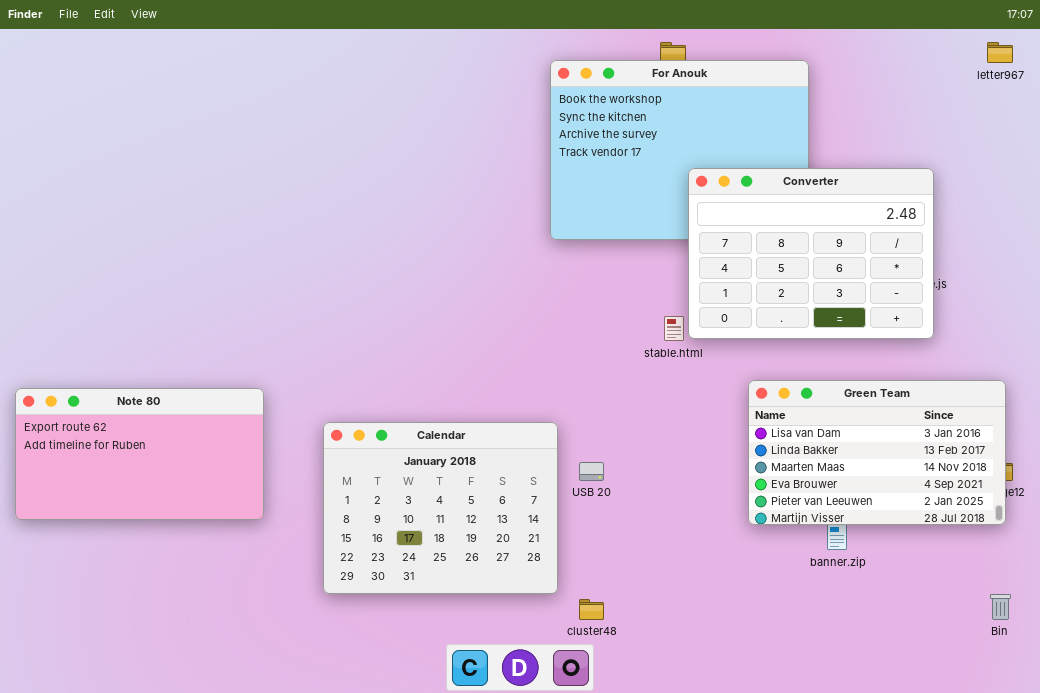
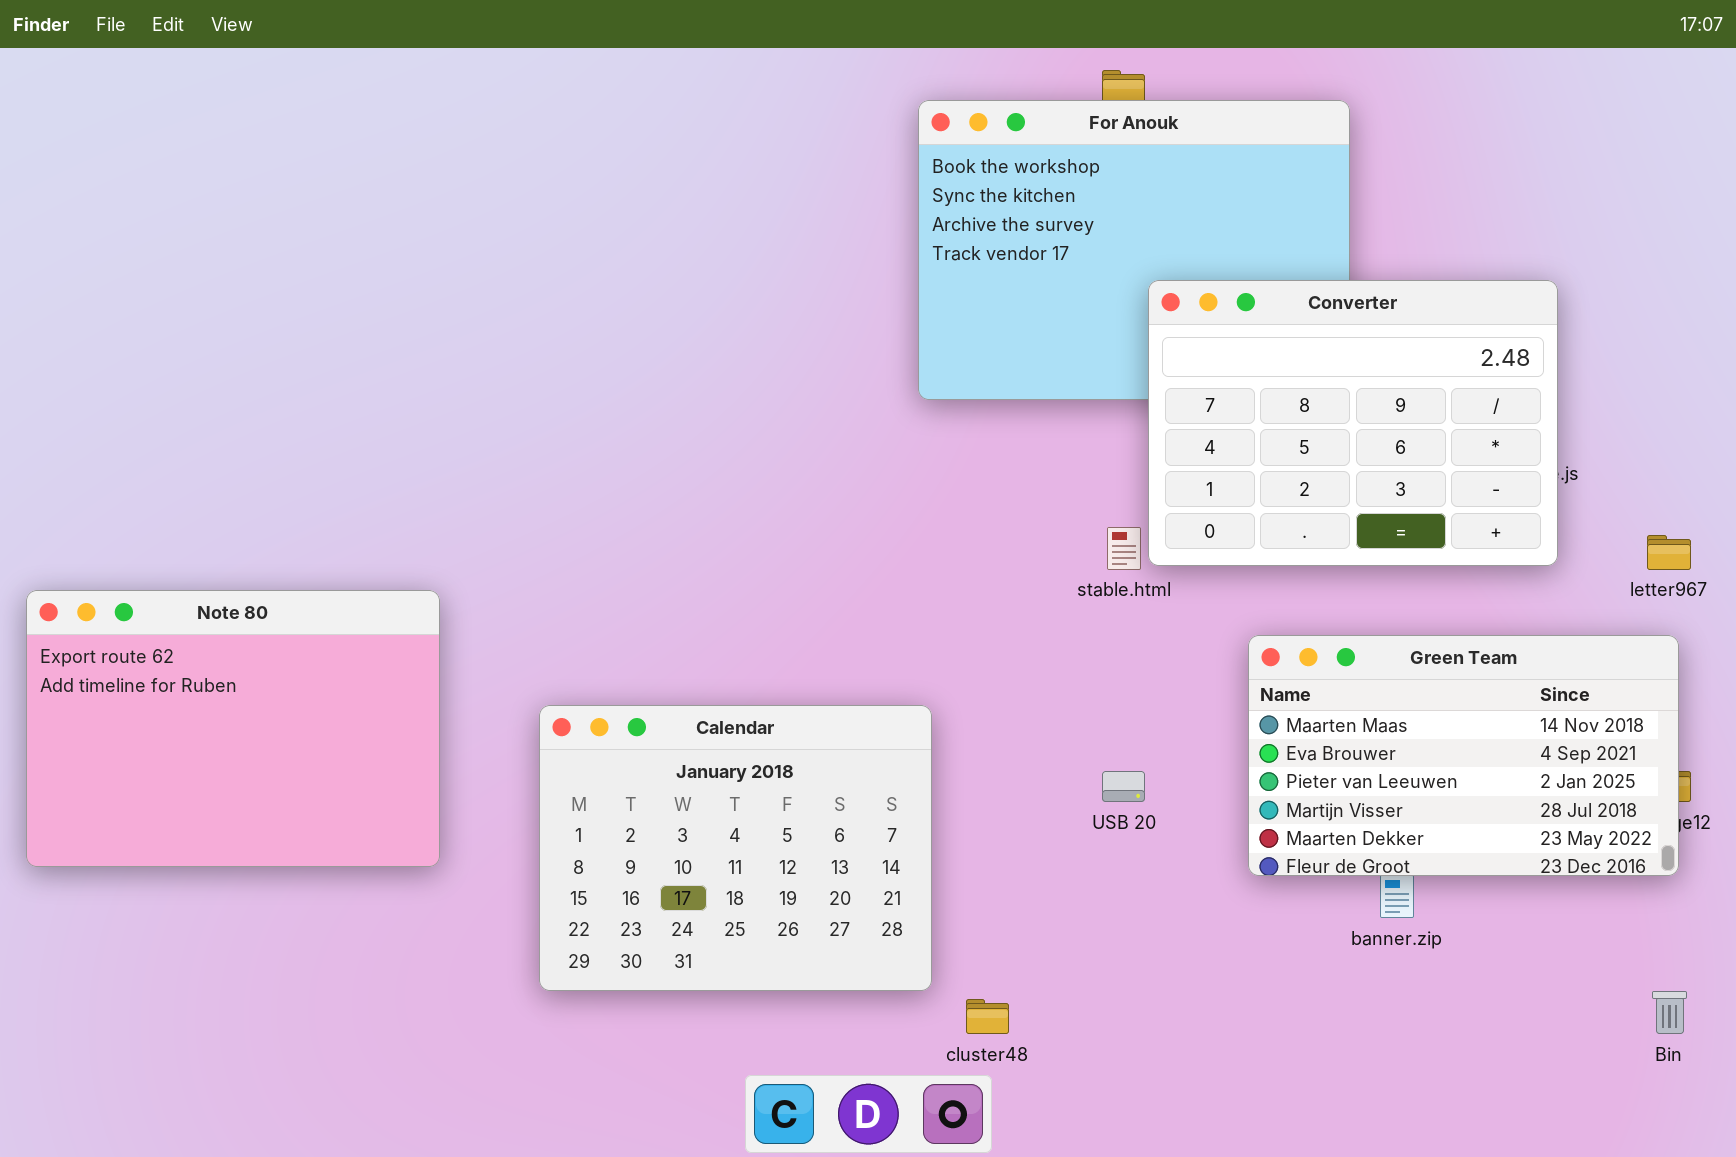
letter967: [987,42,1013,63] -> [1647,535,1691,570], moved
Green Team: [748,380,1006,525] -> [1248,635,1679,876], scrolled down 2 rows
Note 80: [15,388,264,520] -> [26,590,440,867], resized
USB 20: [579,462,604,481] -> [1102,771,1145,802], moved

